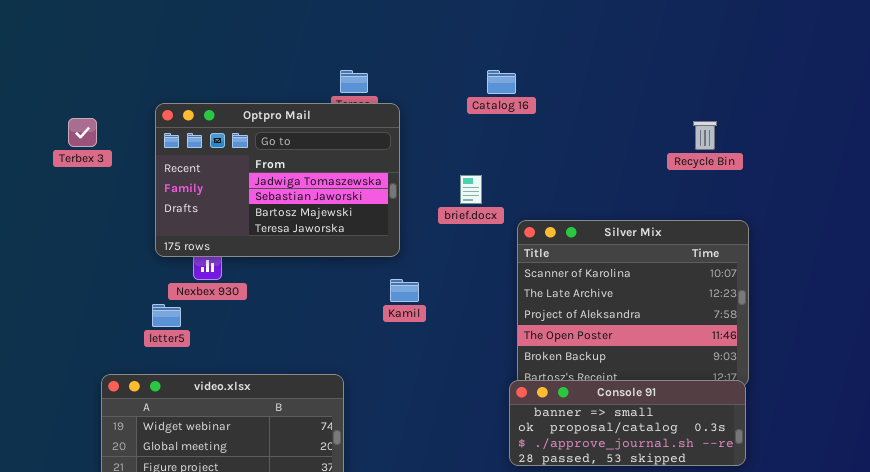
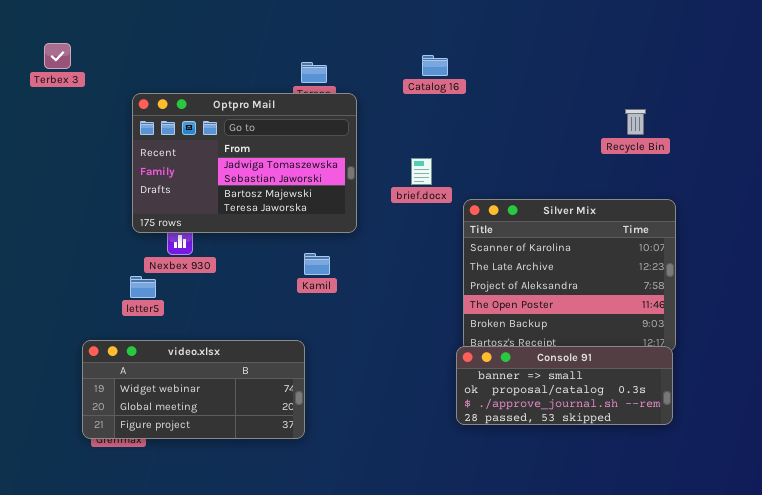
Catalog 16: [487,70,516,94] -> [422,55,448,76], moved
Terbex 3: [68,118,97,147] -> [44,43,71,69], moved
Kamil: [390,279,419,302] -> [304,253,330,275], moved

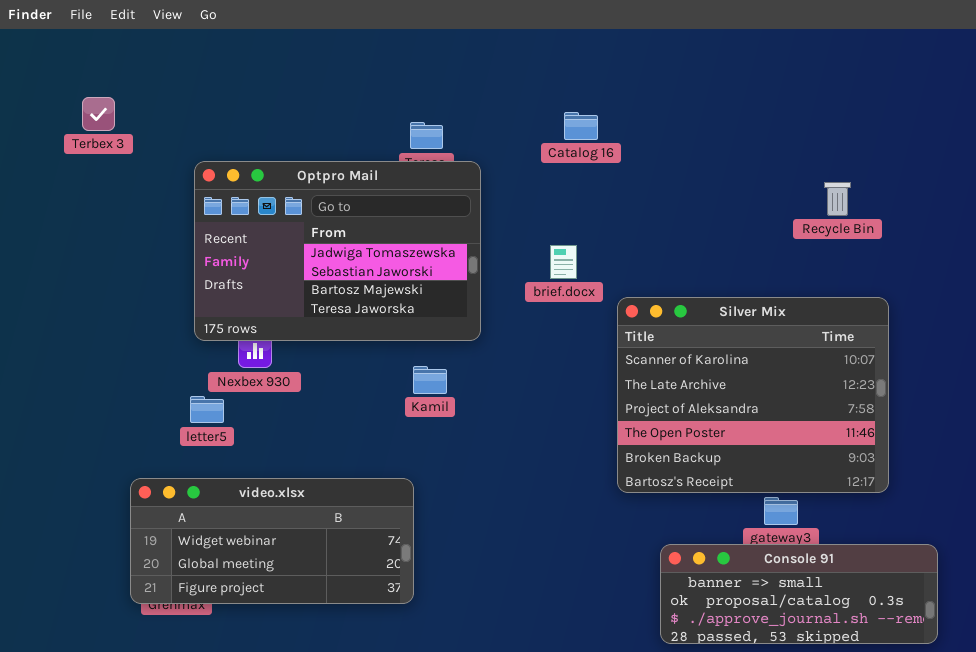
Console 91: [456,346,673,425] -> [660,544,938,644], moved

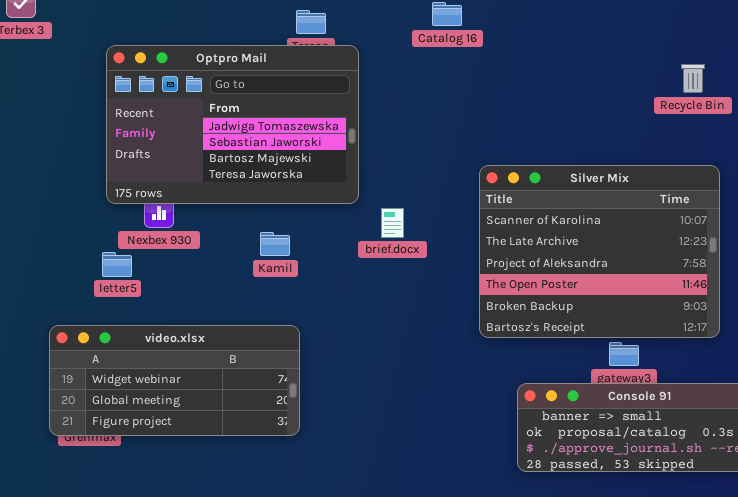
Recycle Bin: [824,182,851,216] -> [681,64,705,93], moved
brief.docx: [550,245,577,279] -> [381,208,404,238], moved
Kamil: [413,366,447,394] -> [260,232,290,256], moved

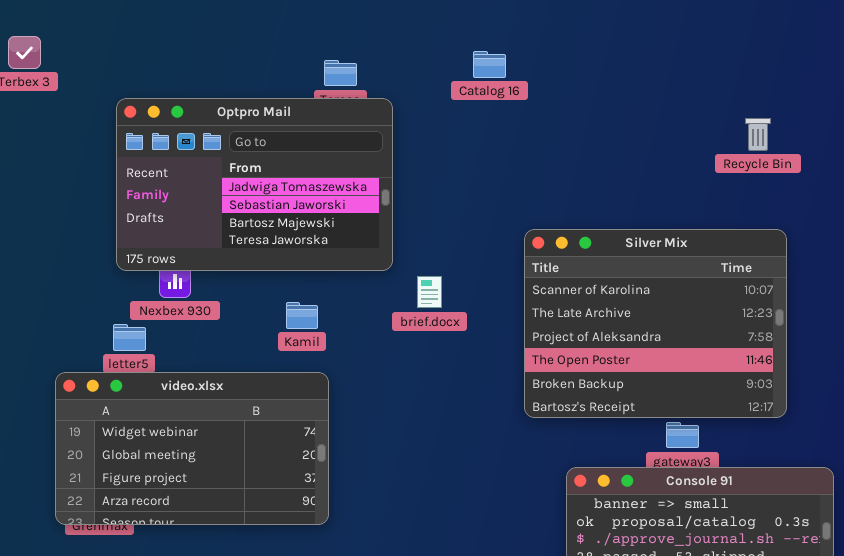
video.xlsx: [49,325,300,436] -> [55,372,329,525], resized

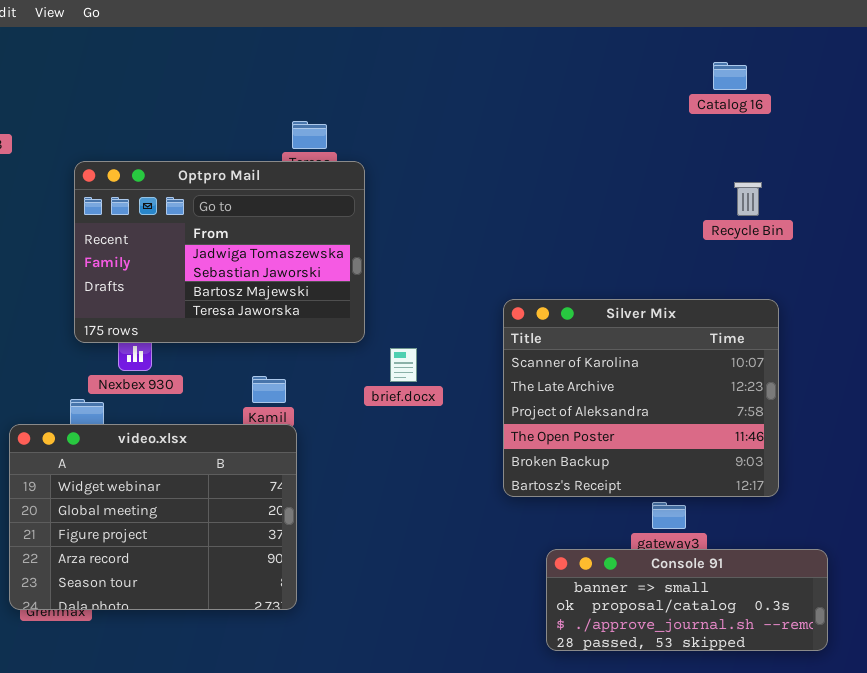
Catalog 16: [473,51,506,78] -> [713,62,747,90], moved
video.xlsx: [55,372,329,525] -> [9,424,297,610], resized

